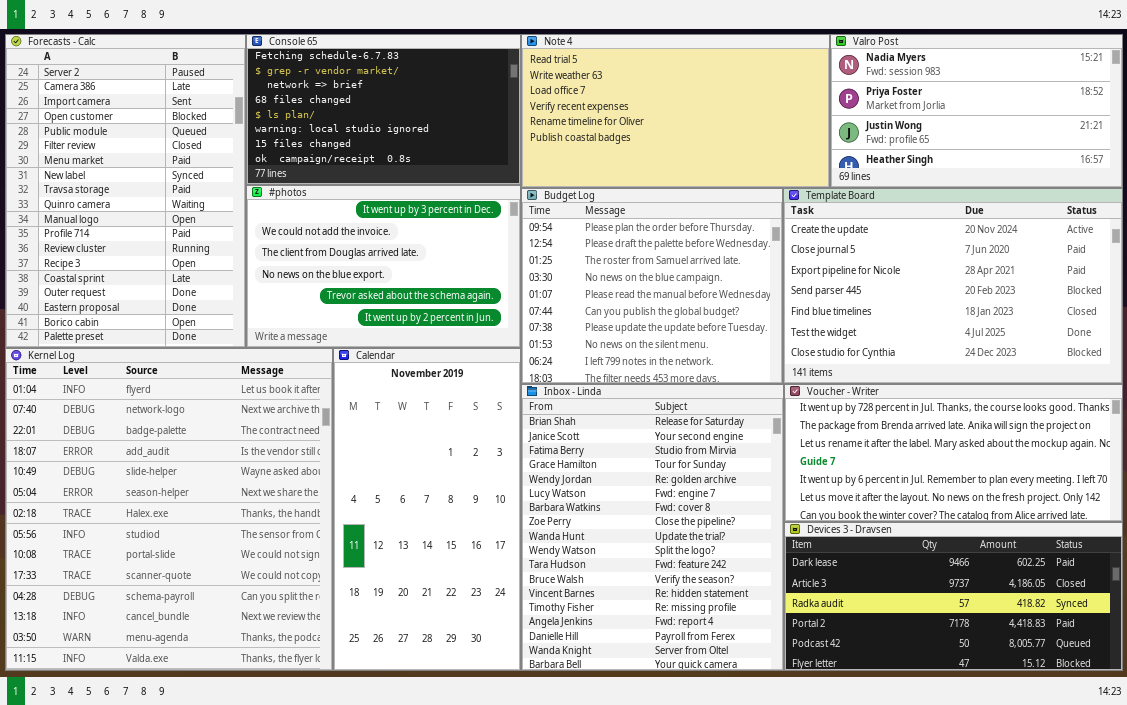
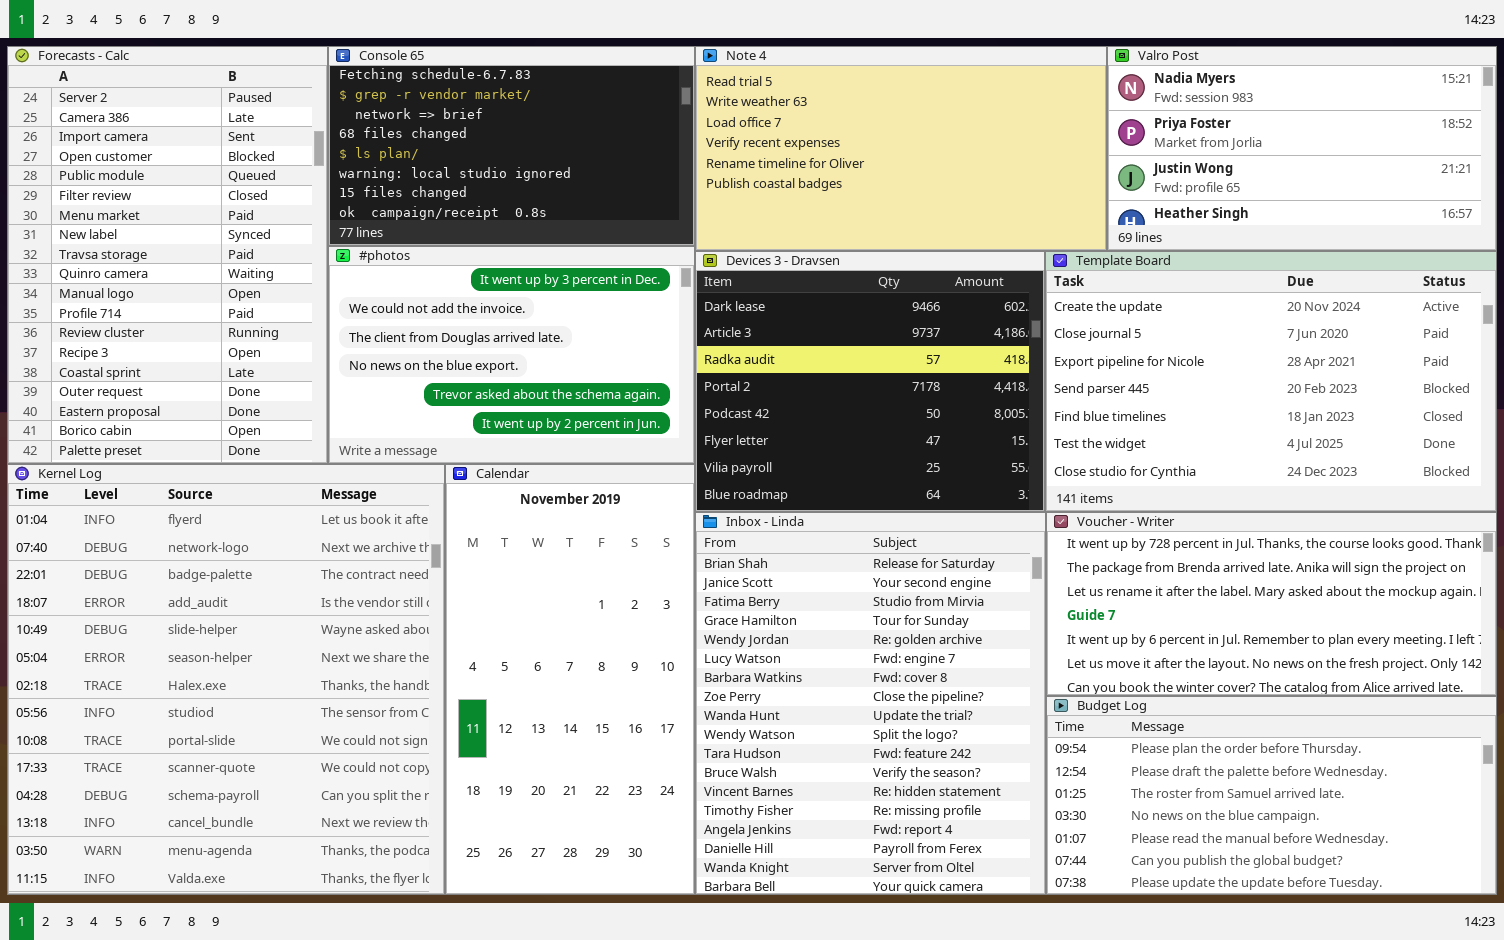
Budget Log: [521,188,783,384] -> [1046,696,1497,895], moved, resized
Devices 3 - Dravsen: [784,522,1123,671] -> [695,251,1045,512], moved, resized

